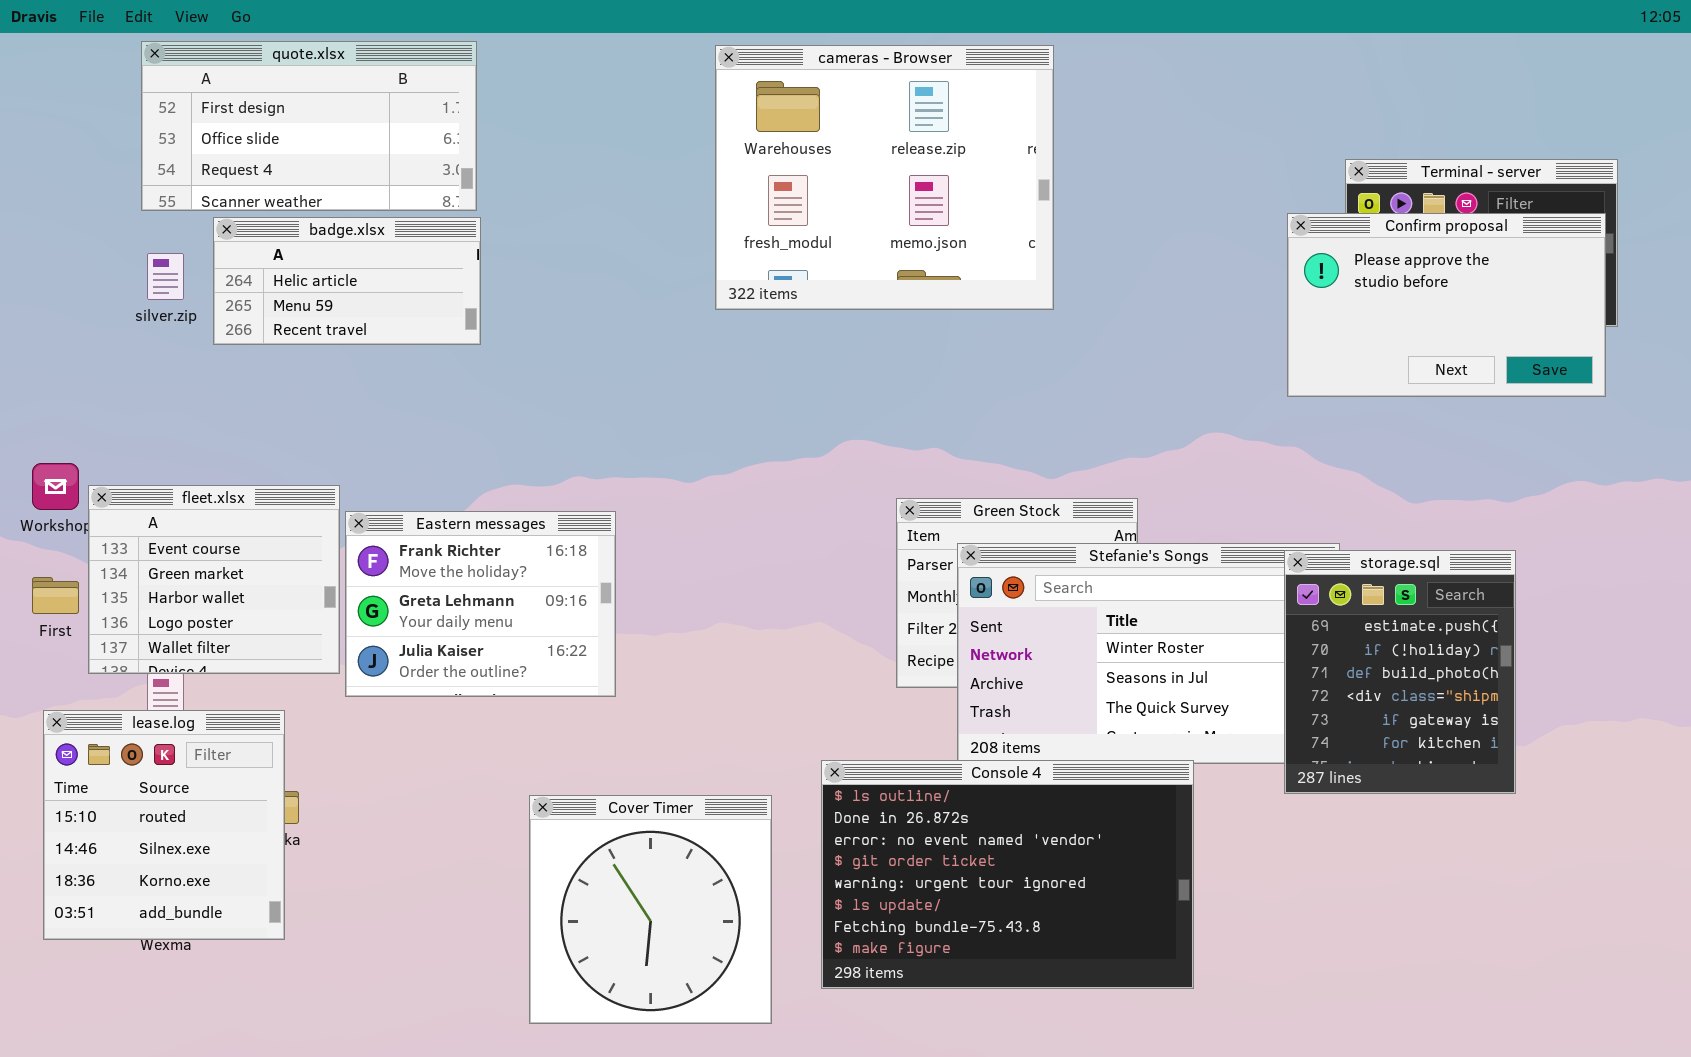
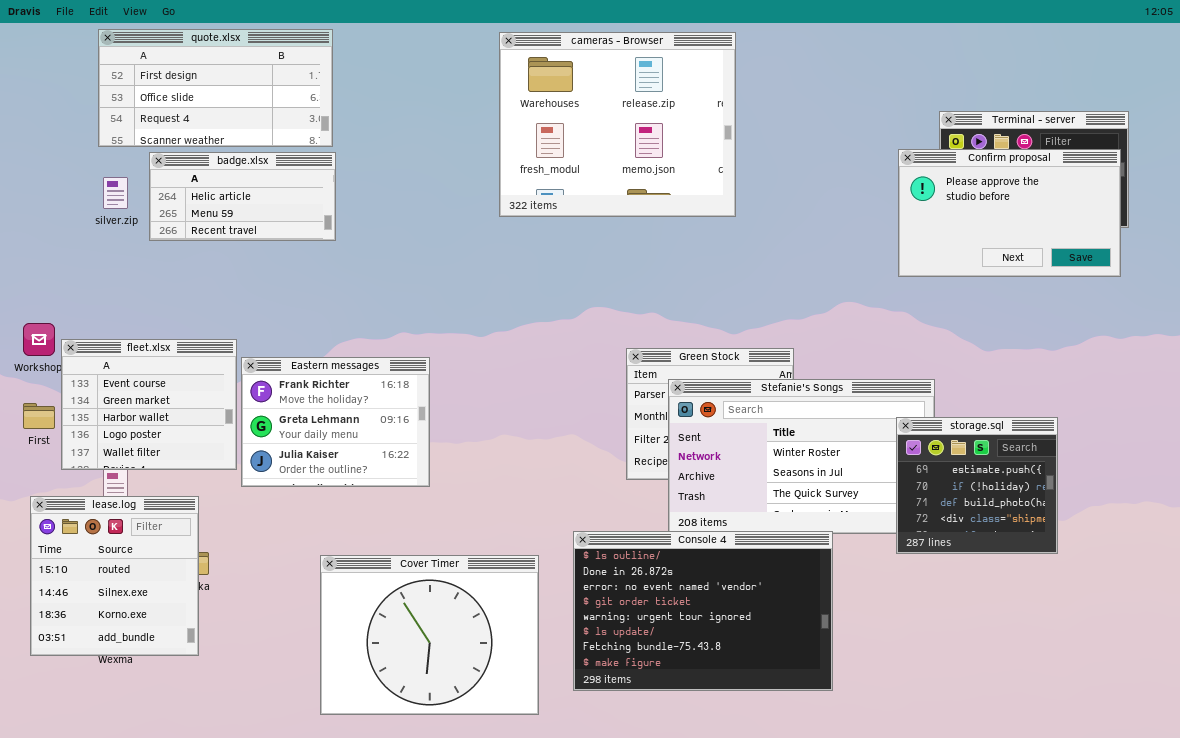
storage.sql: [1284,550,1516,794] -> [896,417,1058,554], resized
Cover Timer: [529,795,772,1024] -> [320,555,539,715], resized

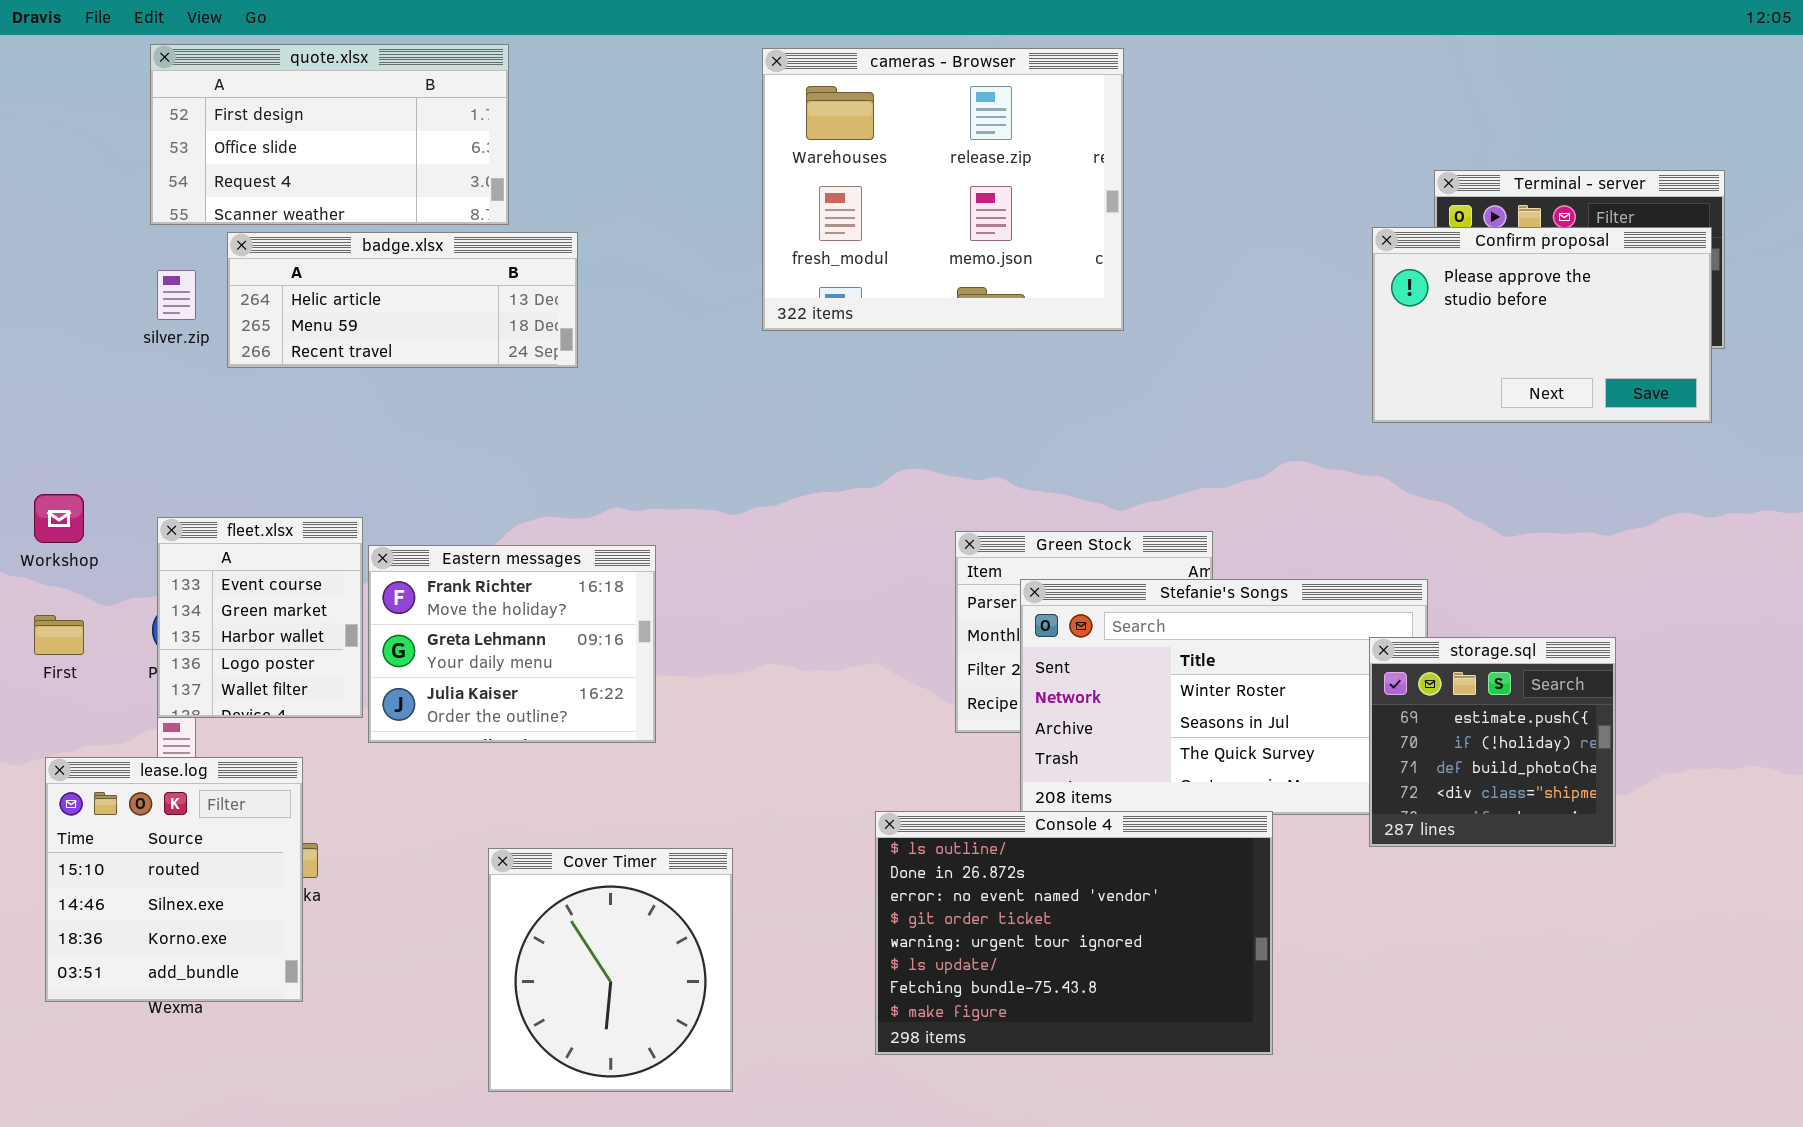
badge.xlsx: [149,152,336,241] -> [227,232,578,368], resized
fleet.xlsx: [61,339,237,470] -> [157,517,363,718], resized
Cover Timer: [320,555,539,715] -> [488,848,733,1092], resized

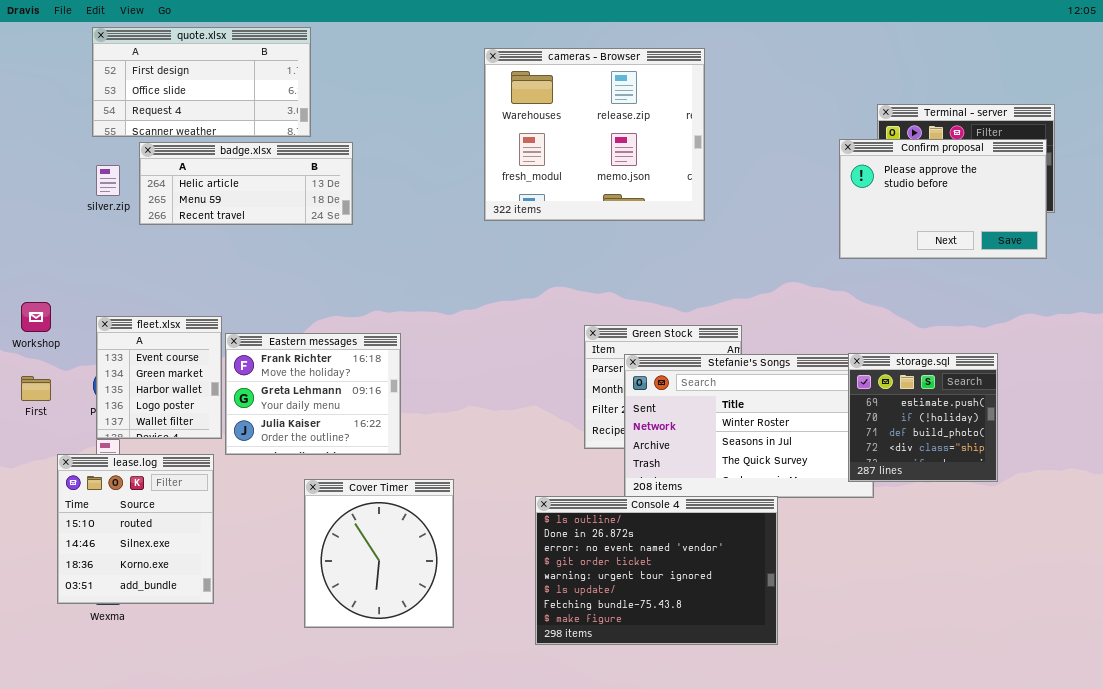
cameras - Browser: [762,48,1124,331] -> [484,48,705,221], moved
storage.sql: [1369,637,1616,847] -> [848,353,998,482], moved
lease.log: [45,757,303,1002] -> [57,454,214,604], moved
Cover Timer: [488,848,733,1092] -> [304,479,454,628], moved

